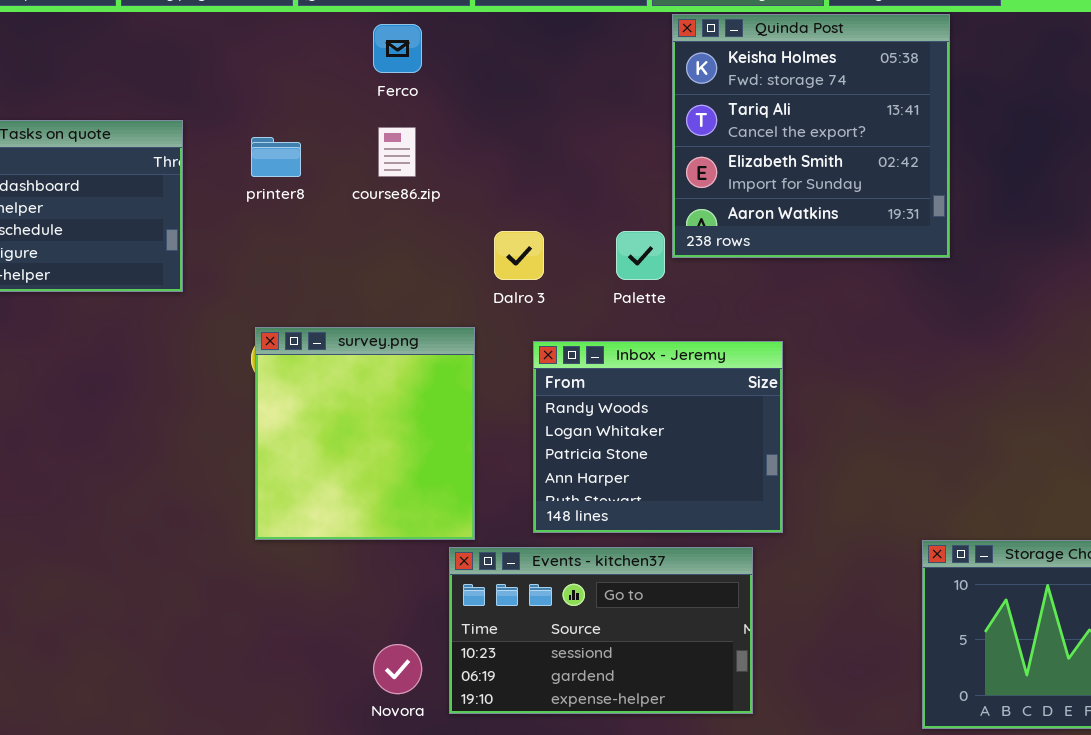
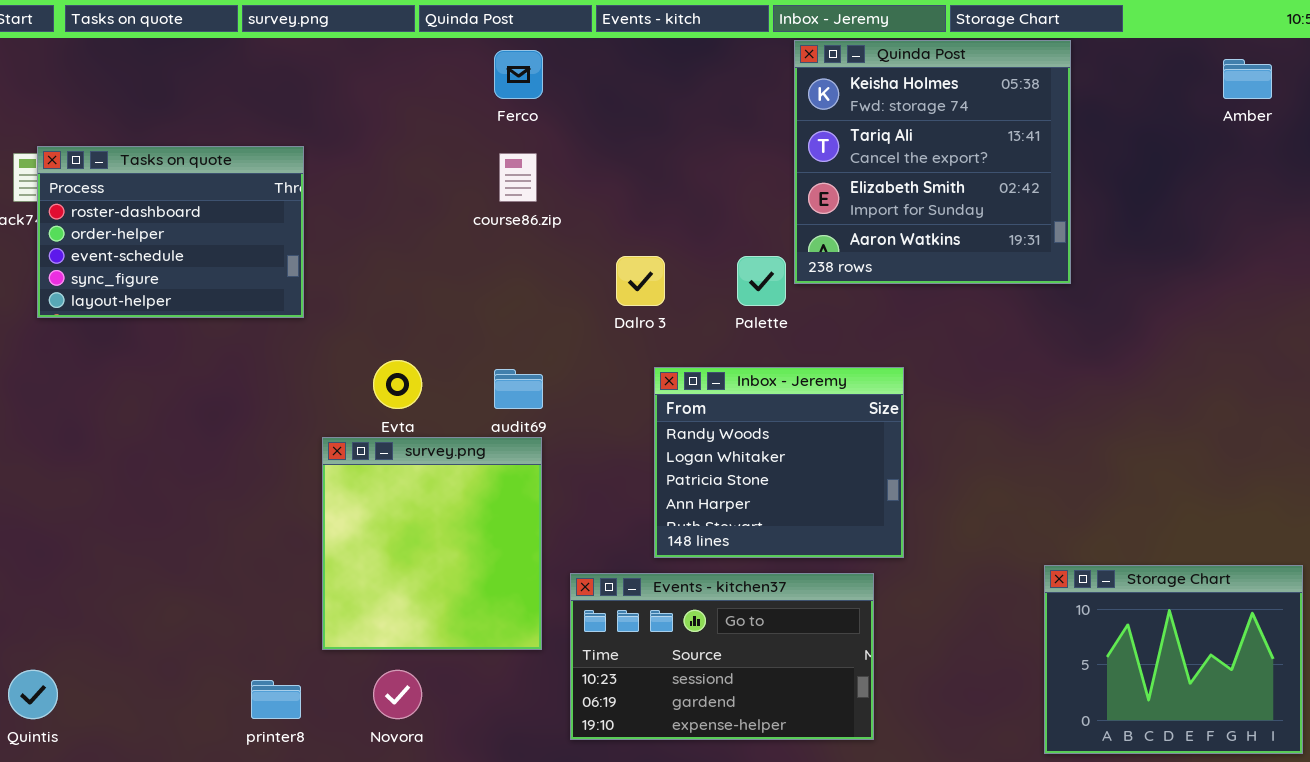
printer8: [251,137,301,177] -> [251,680,301,719], moved
survey.png: [255,327,475,540] -> [322,437,542,650], moved
Novora: [373,644,422,694] -> [373,670,422,719], moved

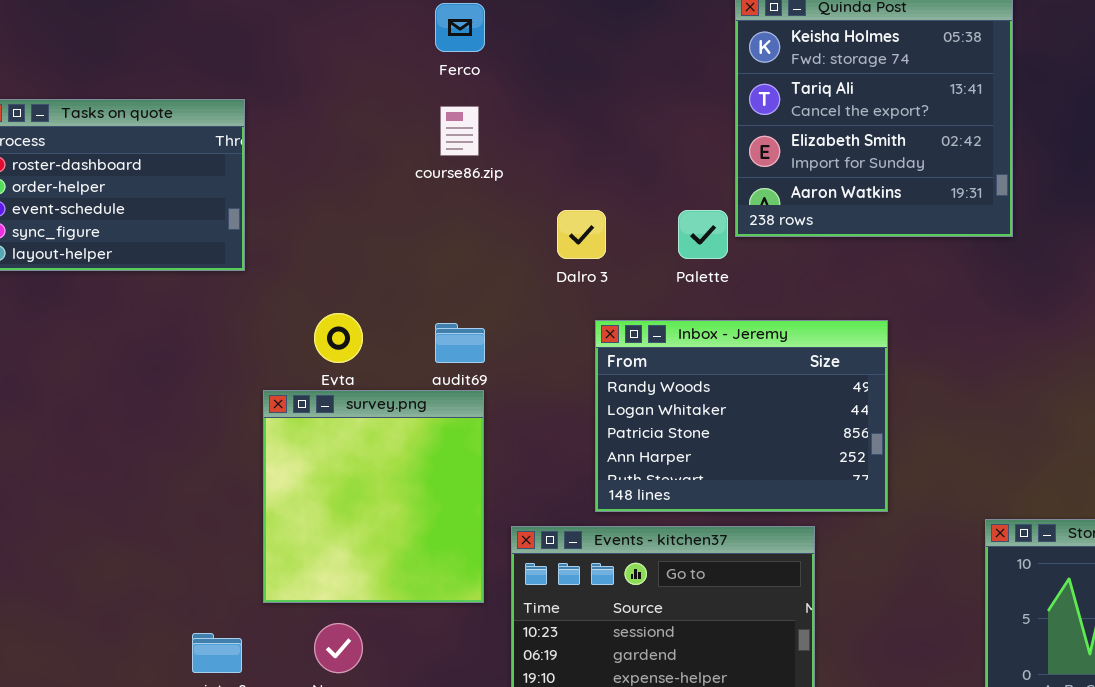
Inbox - Jeremy: [654,367,904,558] -> [595,320,888,512], resized

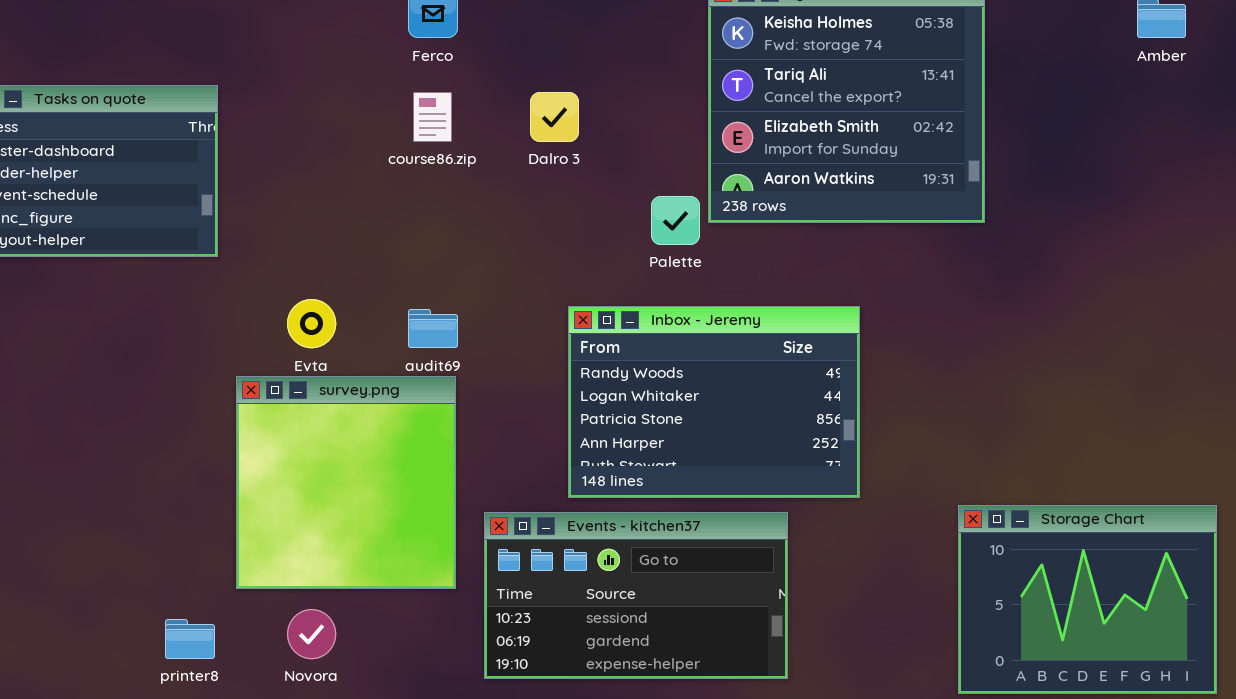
Dalro 3: [557,210,606,259] -> [530,92,579,142], moved

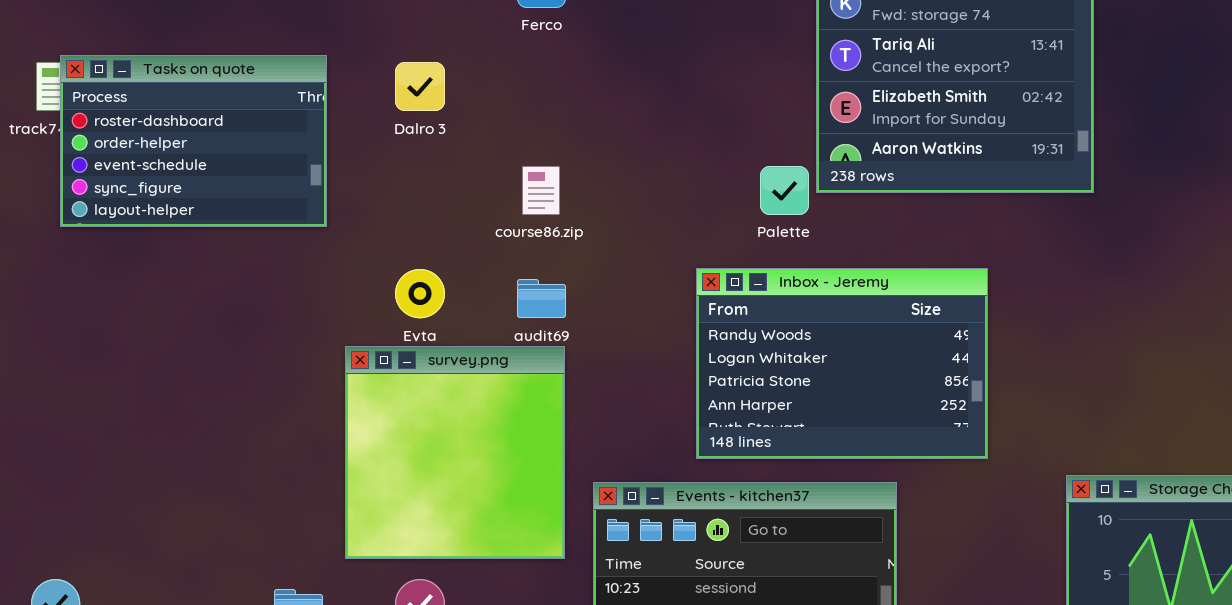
course86.zip: [413,92,452,142] -> [522,166,560,215], moved
Dalro 3: [530,92,579,142] -> [395,62,445,111], moved
Inbox - Jeremy: [568,306,860,498] -> [696,268,988,459], moved

